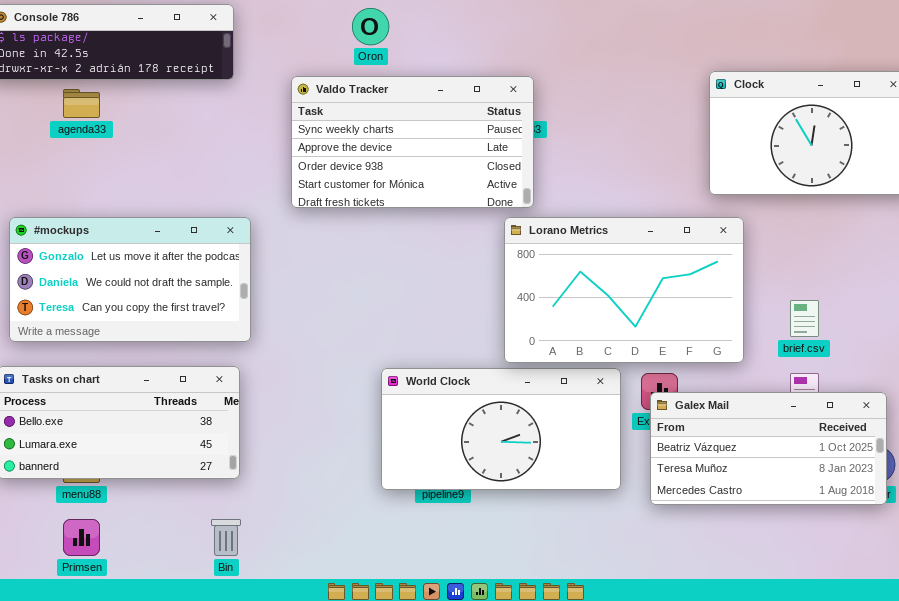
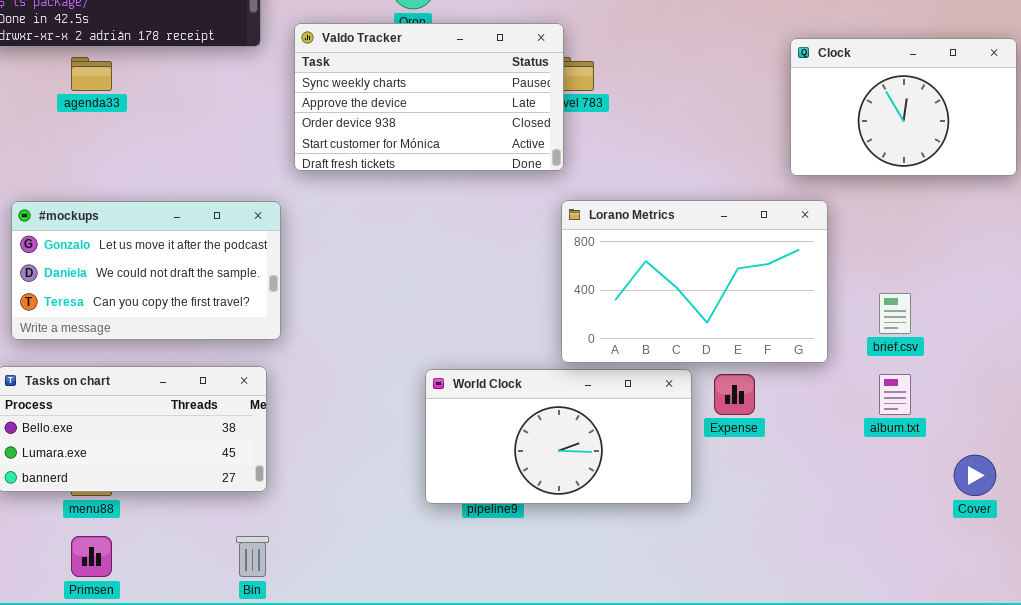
Valdo Tracker: [291,76,534,208] -> [294,23,564,171], moved
Galex Mail: [650,392,887,505] -> none, closed

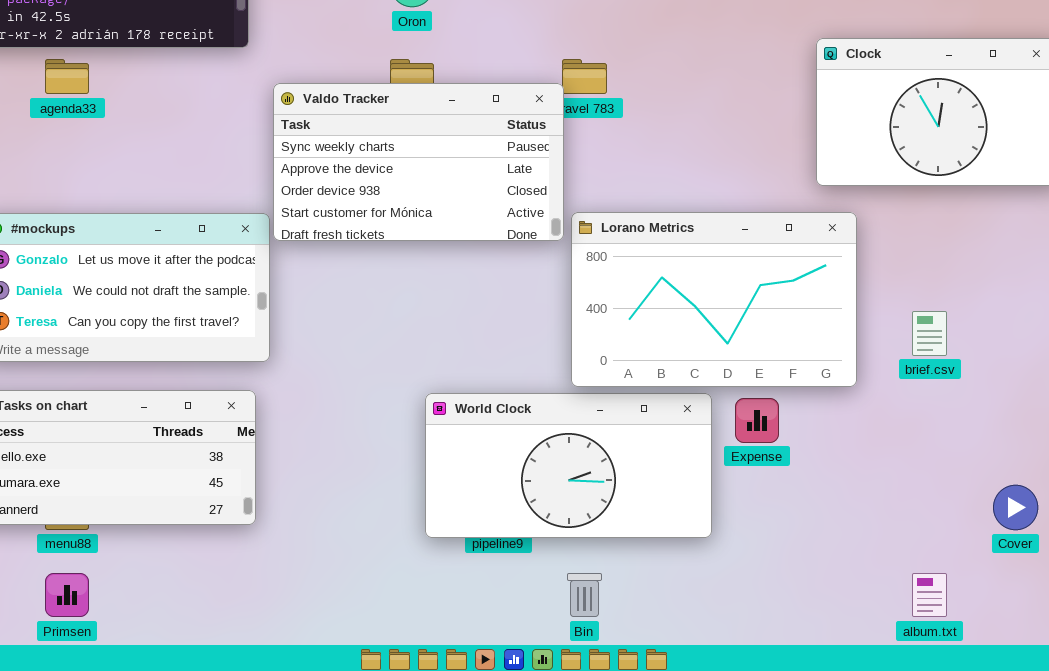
Valdo Tracker: [294,23,564,171] -> [273,83,564,241], moved
album.txt: [879,374,911,415] -> [912,573,947,617], moved
Bin: [236,536,269,577] -> [567,573,602,617], moved

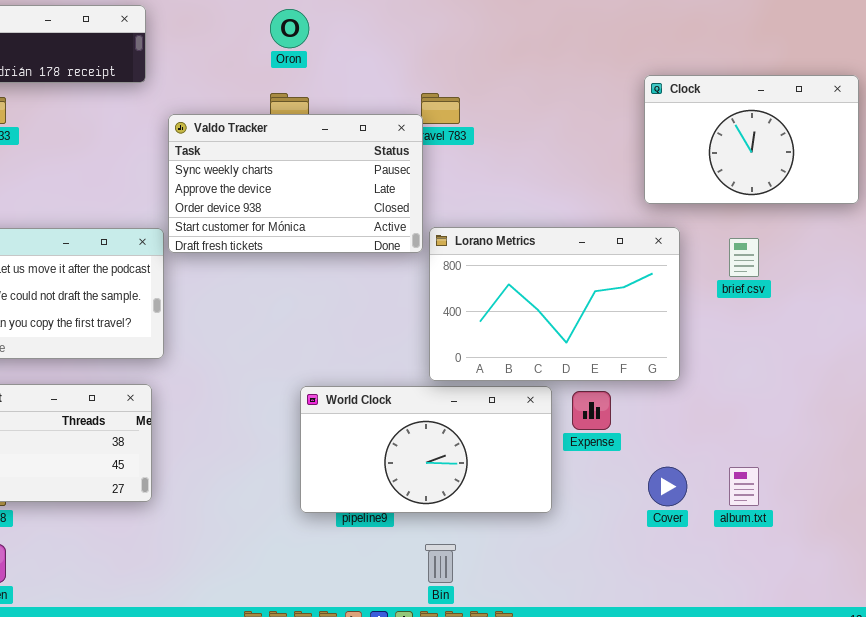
brief.csv: [912,311,947,356] -> [729,238,759,277], moved
Cover: [993,485,1038,530] -> [648,467,687,506], moved
album.txt: [912,573,947,617] -> [729,467,759,506], moved

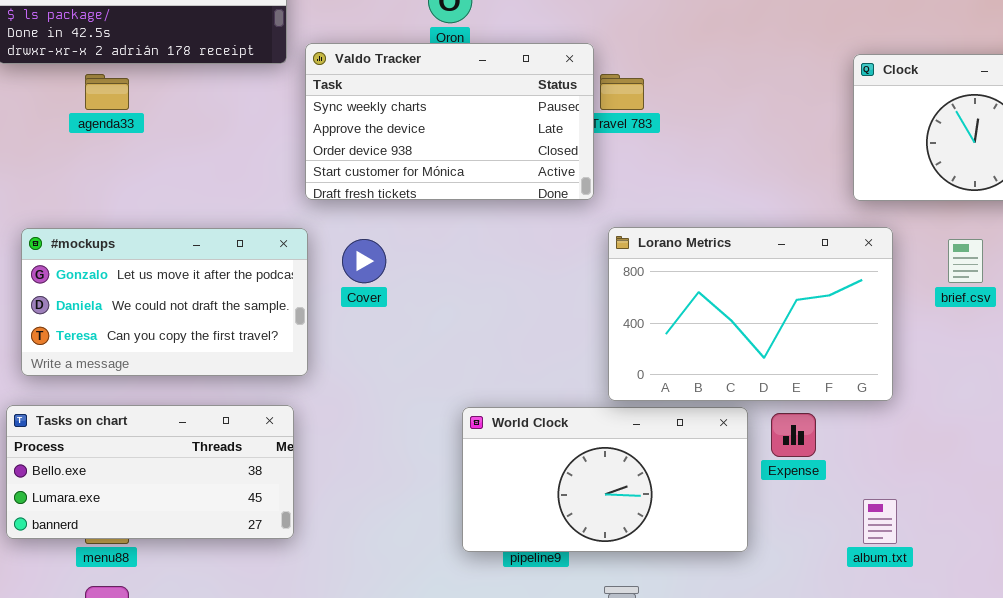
Valdo Tracker: [168,114,423,253] -> [305,43,594,200], moved
Cover: [648,467,687,506] -> [342,239,386,283], moved
album.txt: [729,467,759,506] -> [863,499,897,544], moved

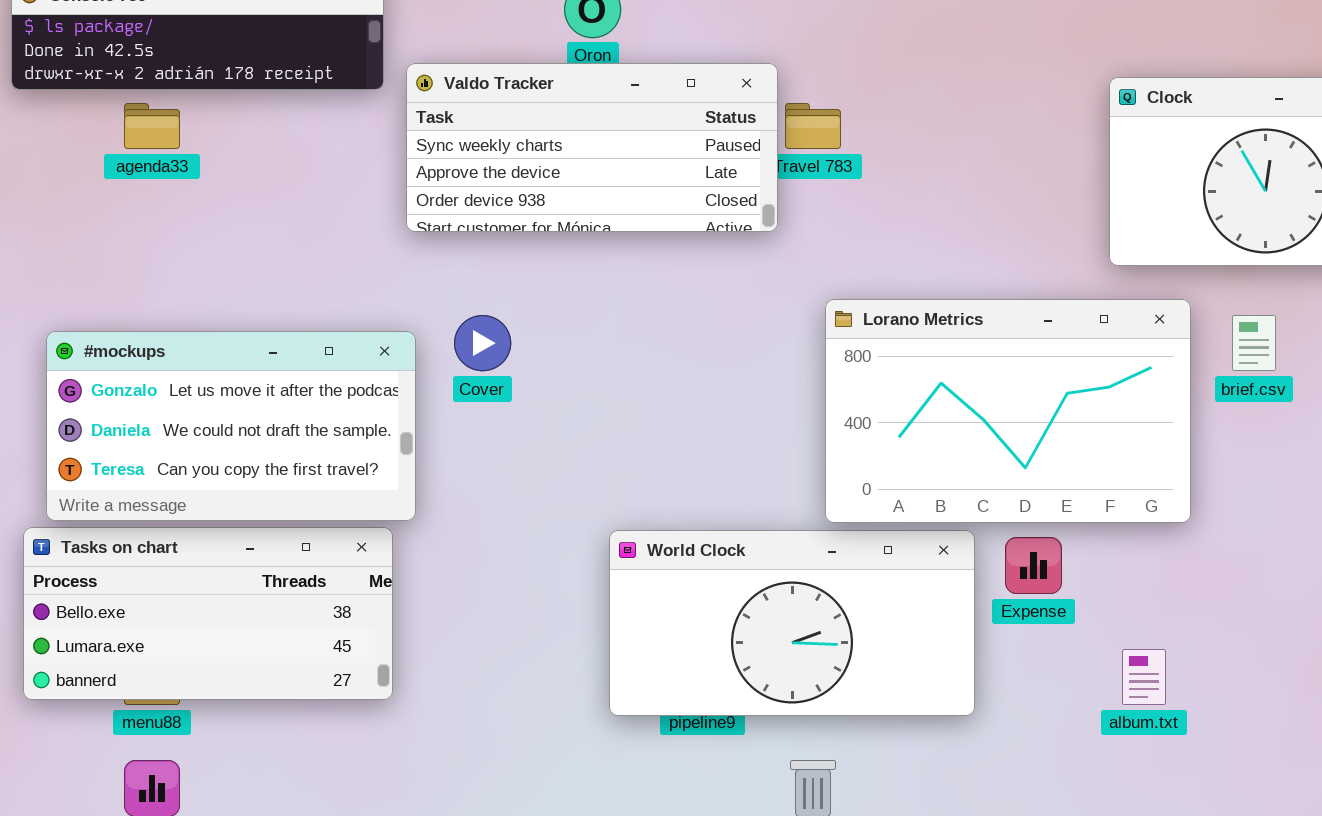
Valdo Tracker: [305,43,594,200] -> [406,63,778,232], resized
Lorano Metrics: [608,227,893,401] -> [825,299,1191,523], moved
#mockups: [21,228,308,376] -> [46,331,416,521], moved

